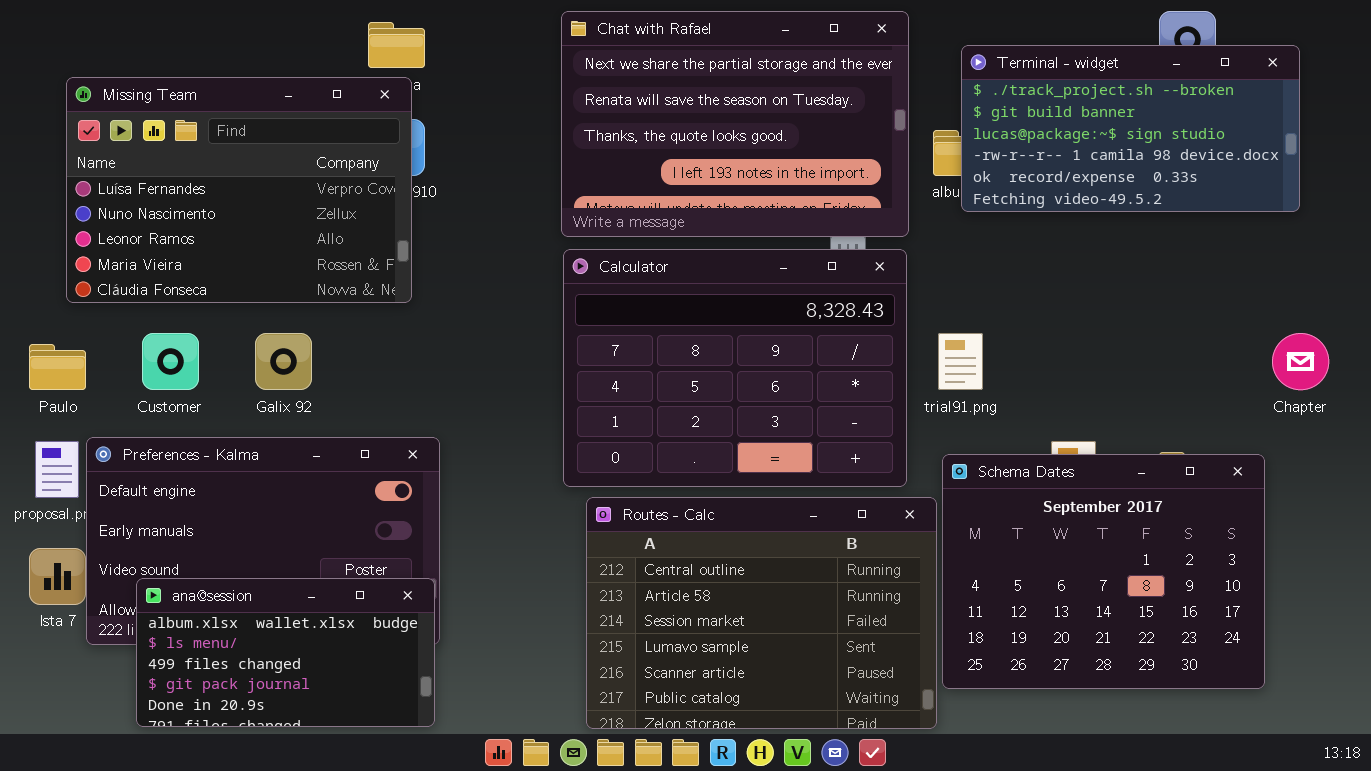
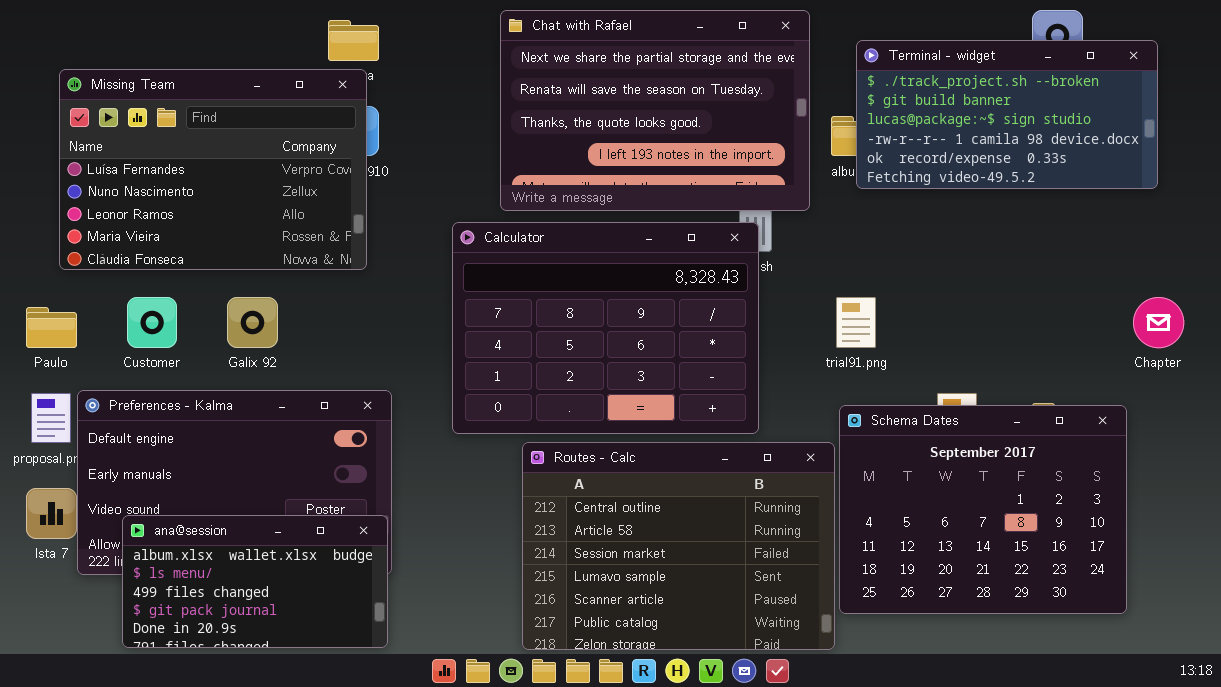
Calculator: [563,249,907,487] -> [452,222,759,434], moved

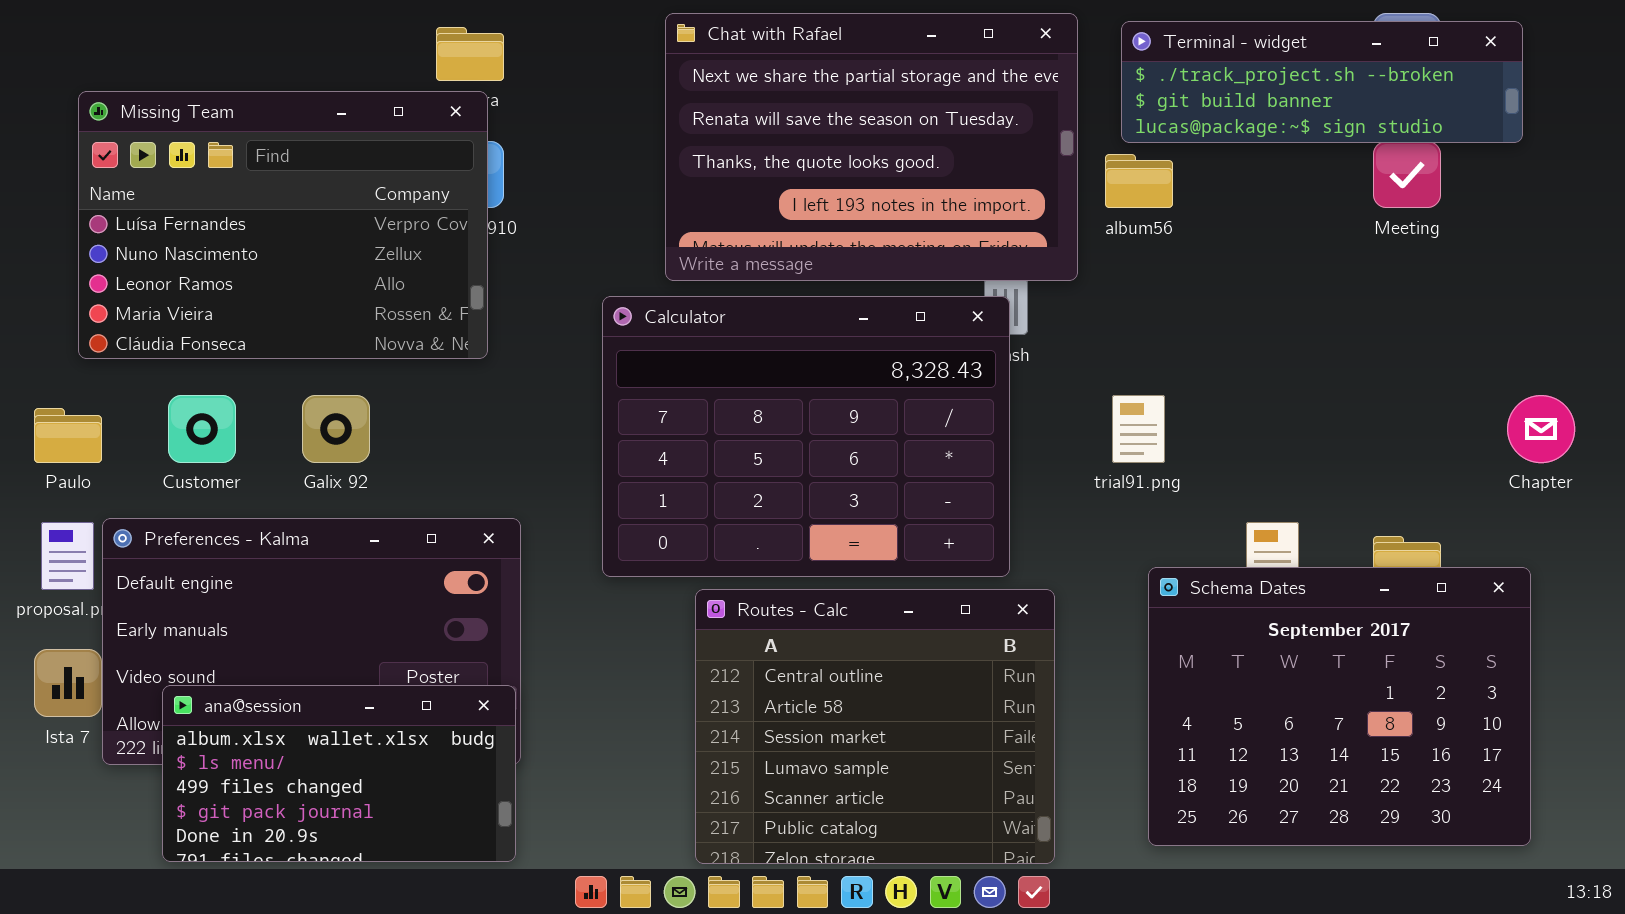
Terminal - widget: [856,40,1158,189] -> [1121,21,1523,143], moved, resized
Schema Dates: [839,405,1127,614] -> [1148,567,1531,846], moved
Routes - Calc: [522,442,835,650] -> [695,589,1055,864], resized

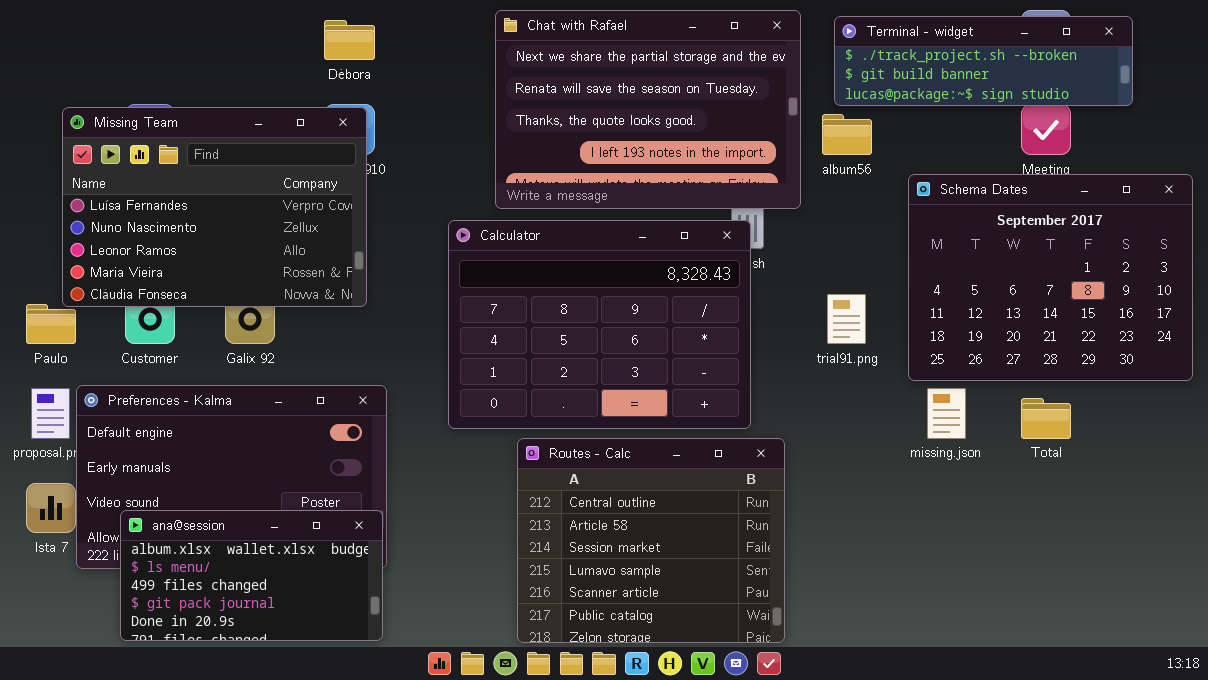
Missing Team: [78,91,488,359] -> [62,107,367,307], moved
Schema Dates: [1148,567,1531,846] -> [908,174,1193,381], moved

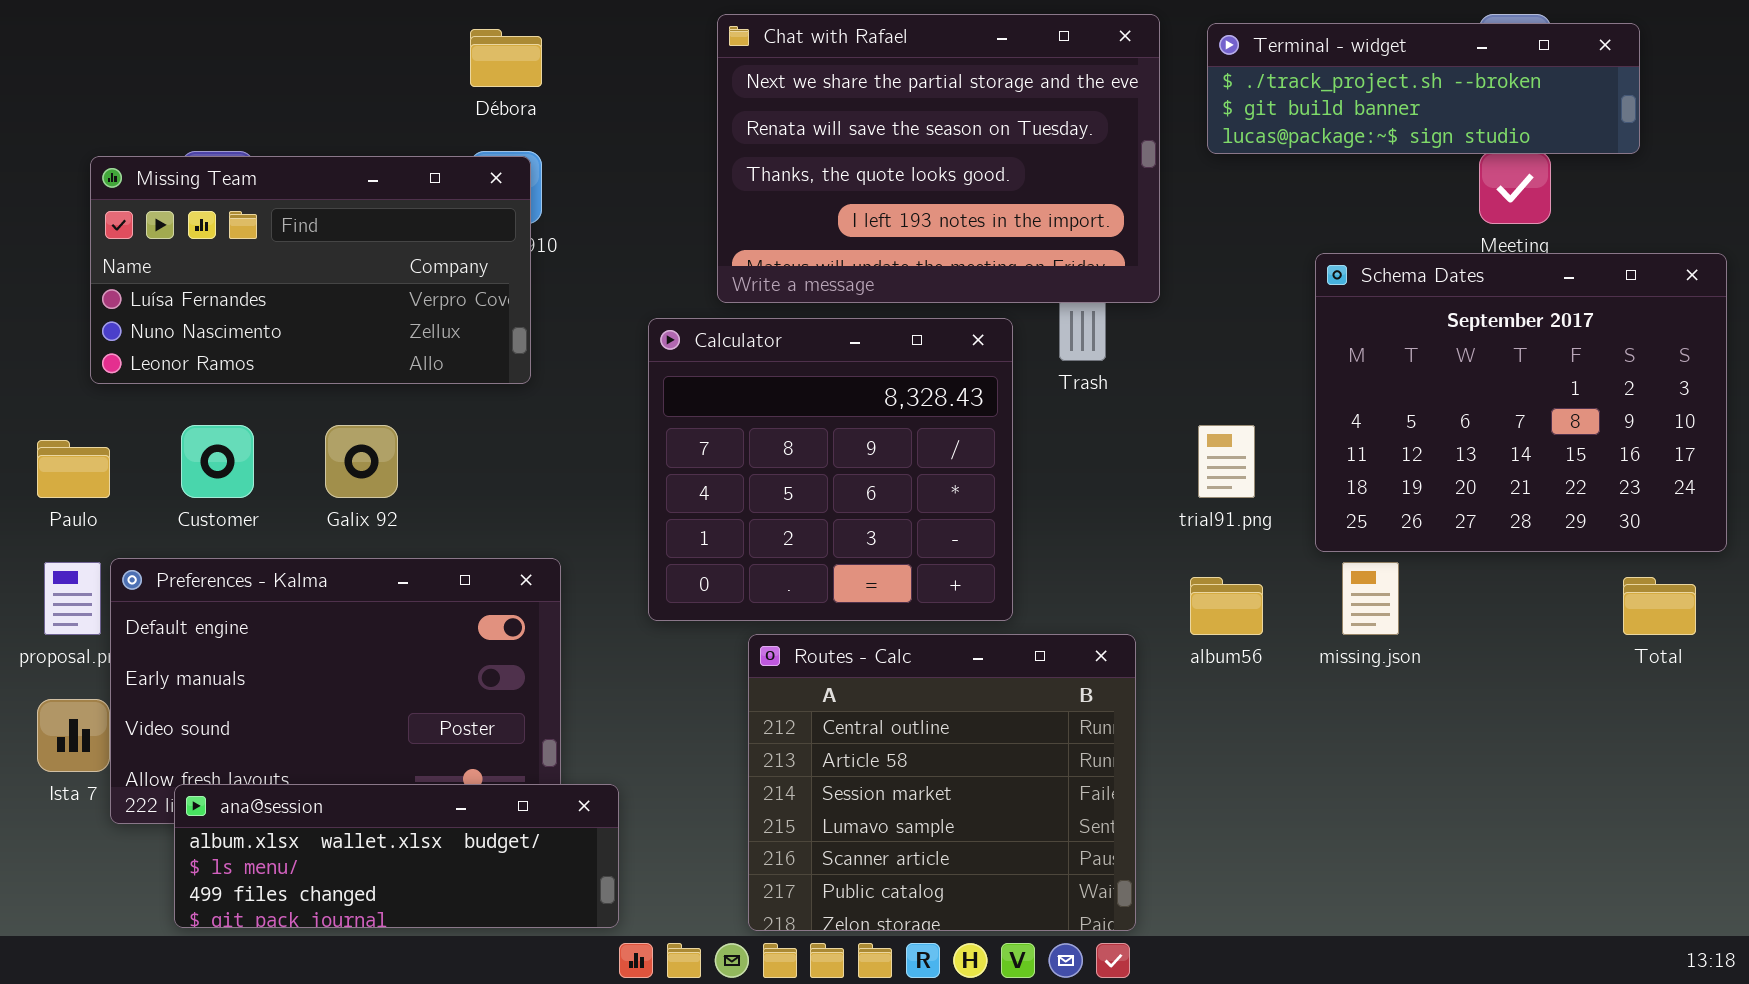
Missing Team: [62,107,367,307] -> [90,156,531,384], resized
album56: [822,114,872,155] -> [1190,577,1263,635], moved
Calculator: [448,220,751,429] -> [648,318,1013,621], resized
Total: [1021,398,1071,439] -> [1623,577,1696,635], moved
ana@session: [120,510,383,641] -> [174,784,619,928], resized

